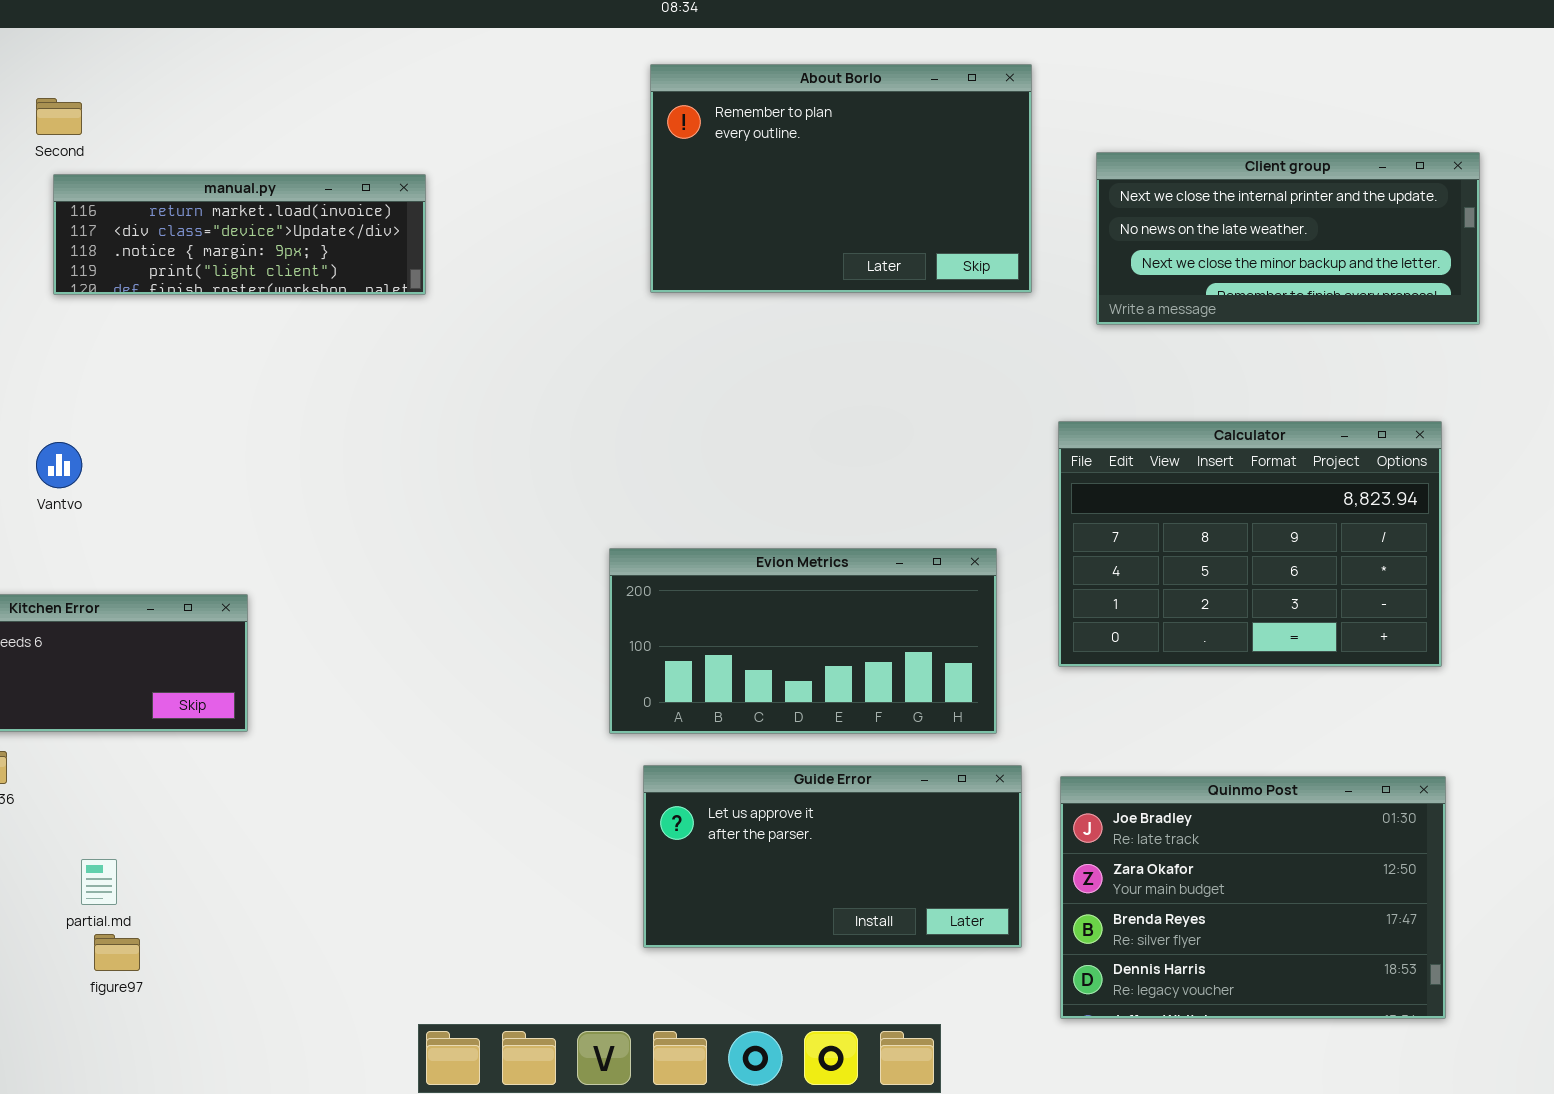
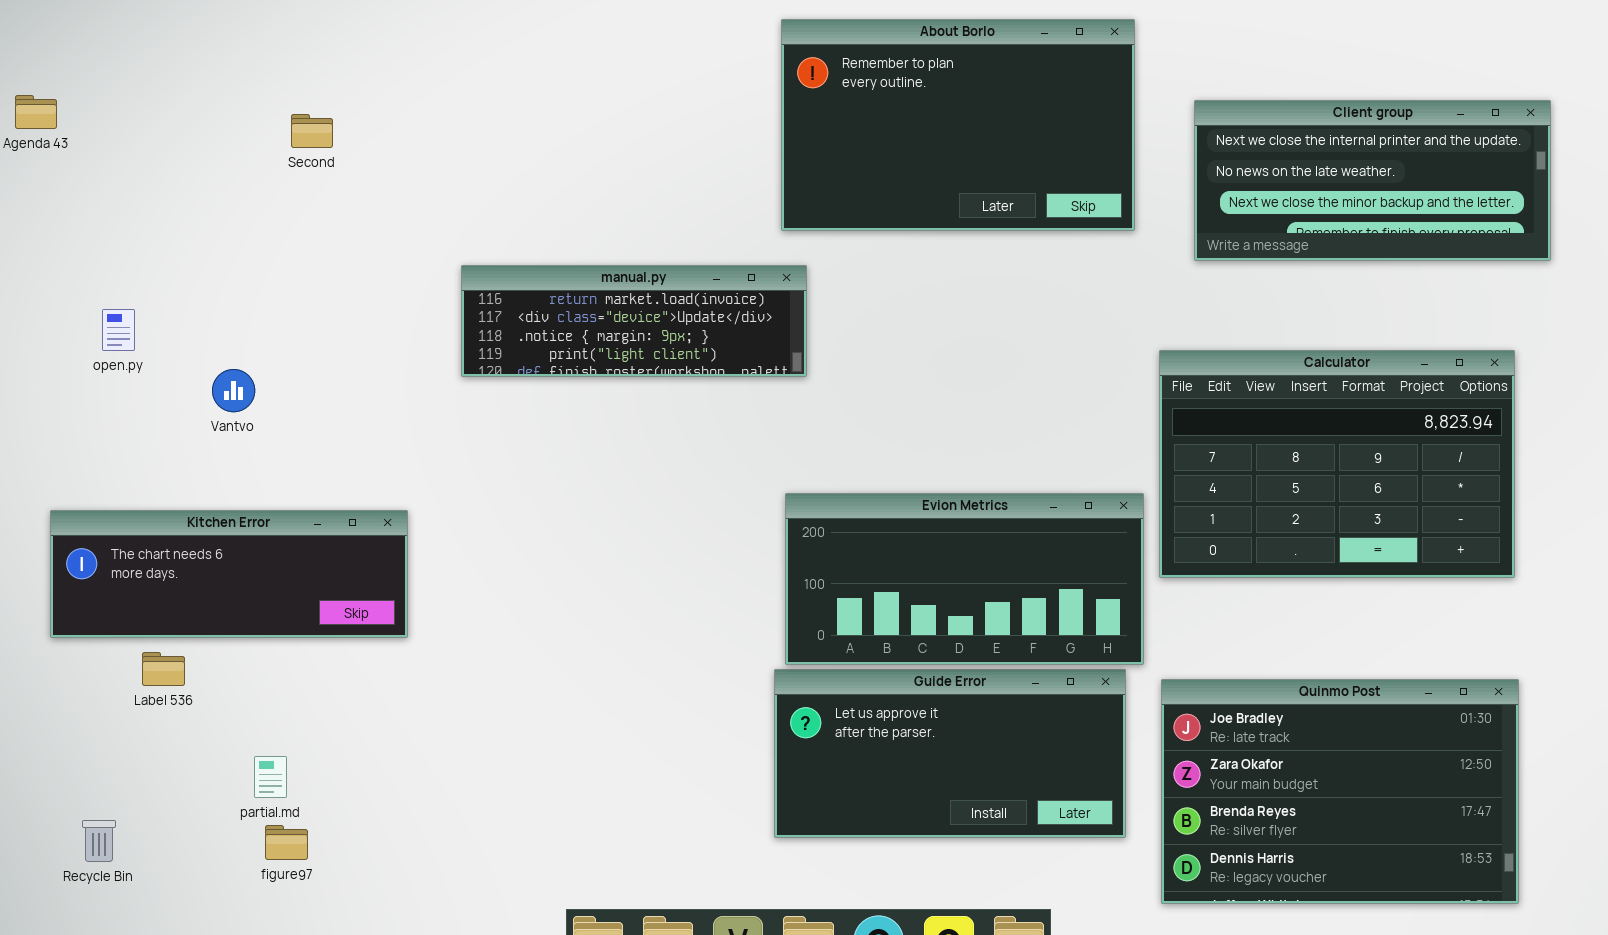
Second: [36,98,82,135] -> [291,114,333,148], moved
manual.py: [53,174,426,295] -> [461,265,807,377], moved
Evion Metrics: [609,548,997,734] -> [785,493,1144,665], moved

